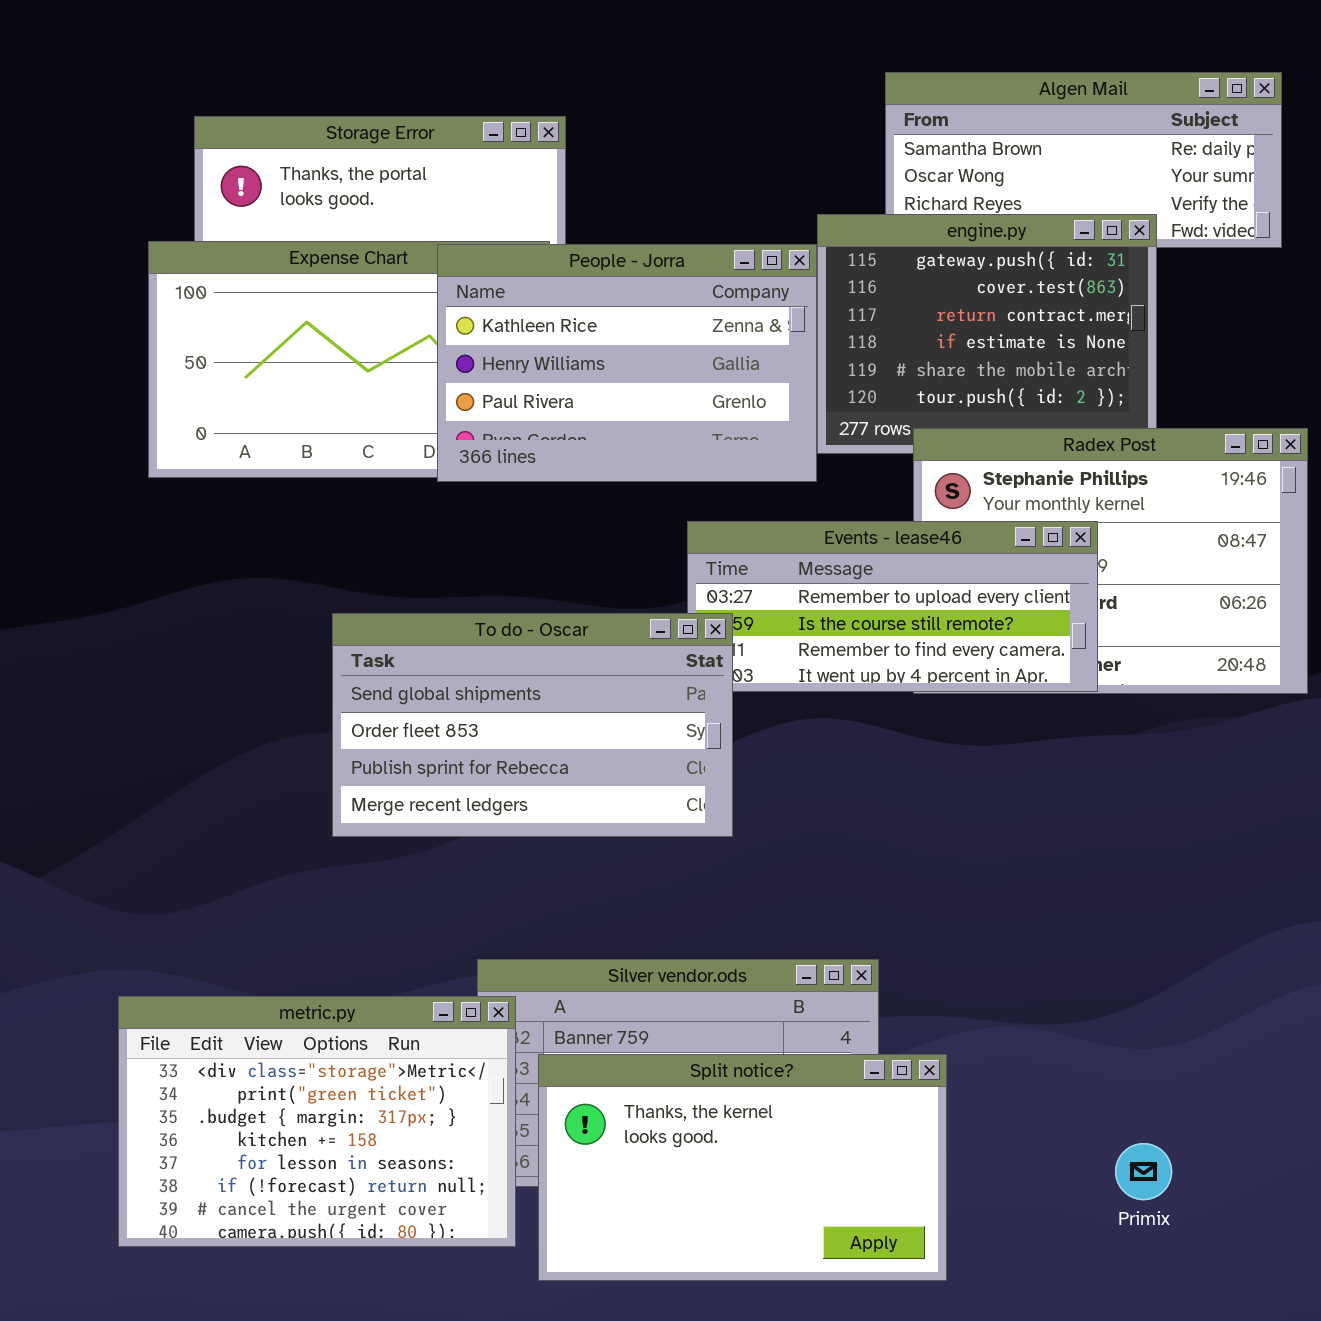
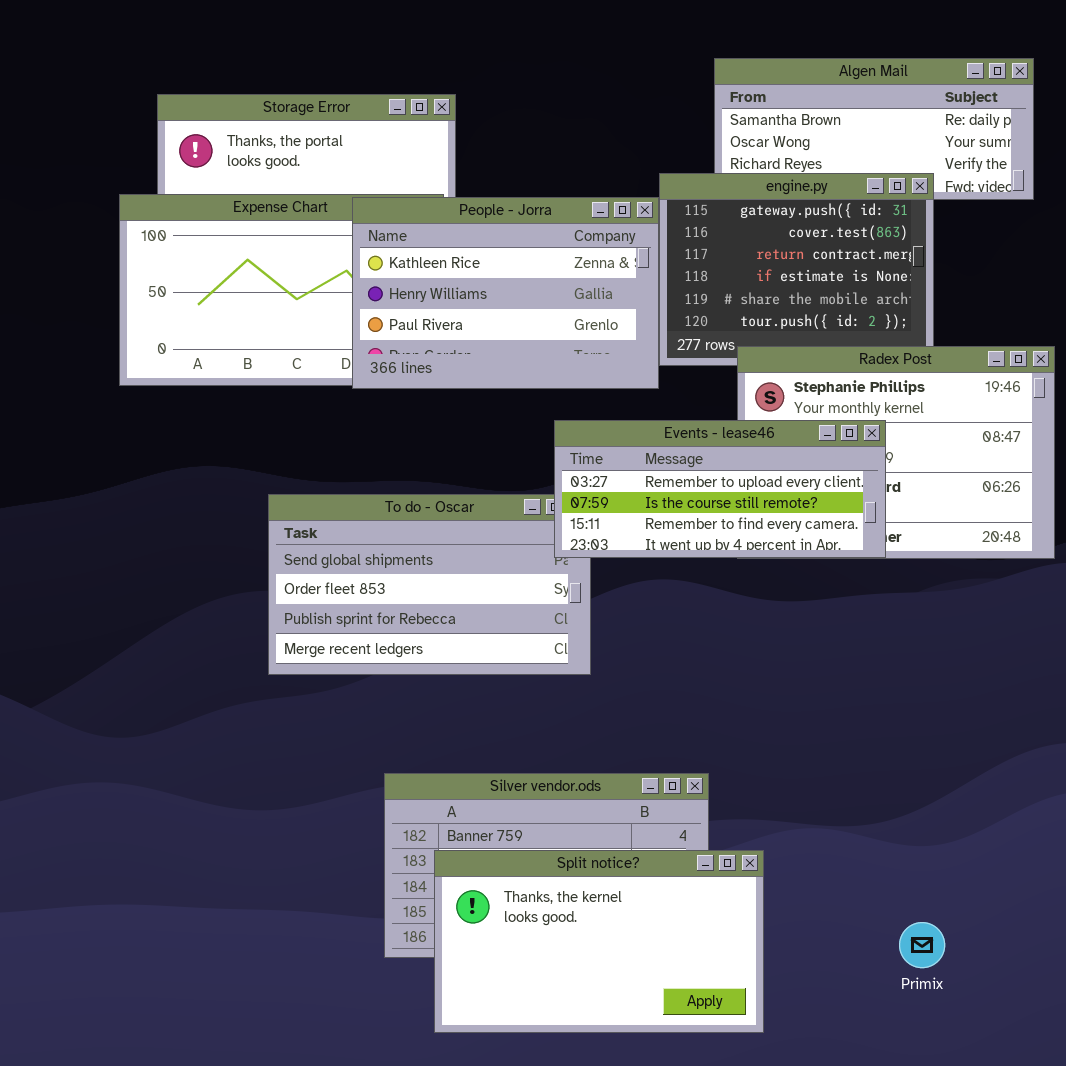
Events - lease46: [687,521,1098,692] -> [554,420,886,558], raised
metric.py: [118,996,516,1247] -> none, closed

